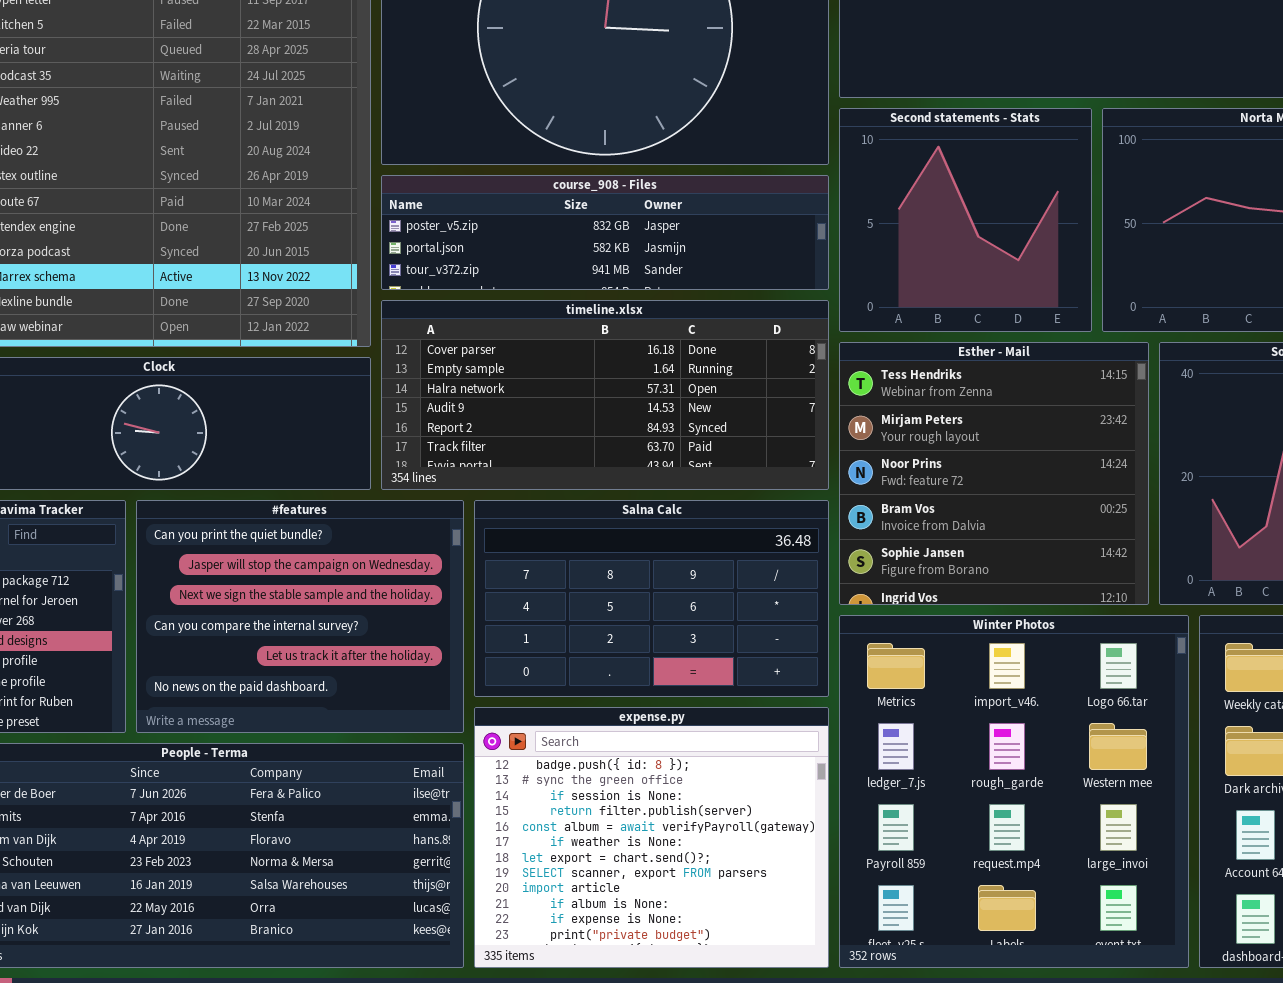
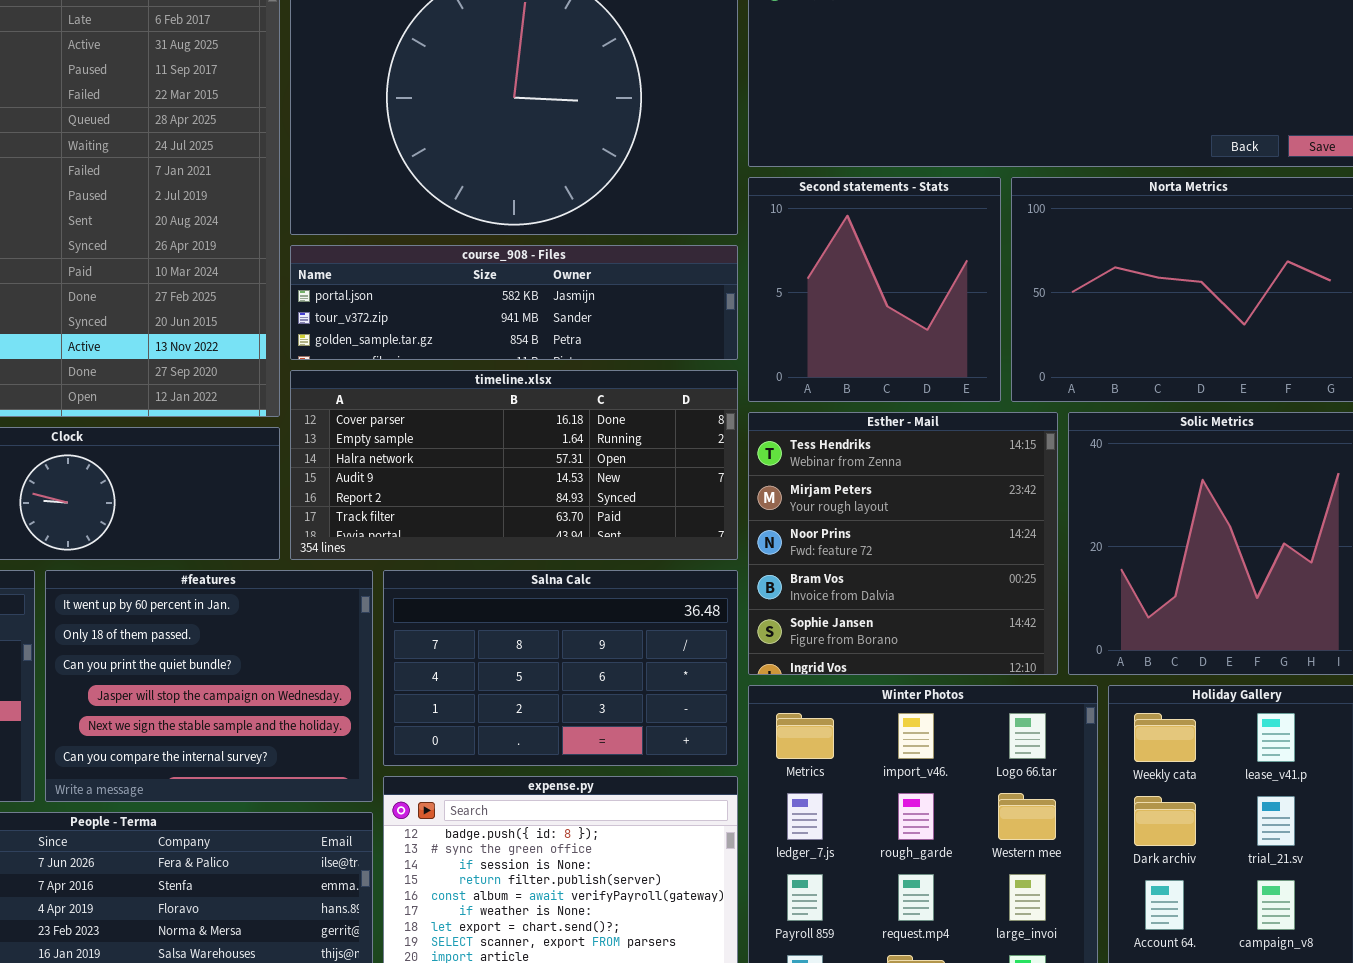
course_908 - Files: [381,175,829,290] -> [290,245,738,360], scrolled down 1 row
#features: [136,500,464,733] -> [45,570,373,802], scrolled up 2 rows

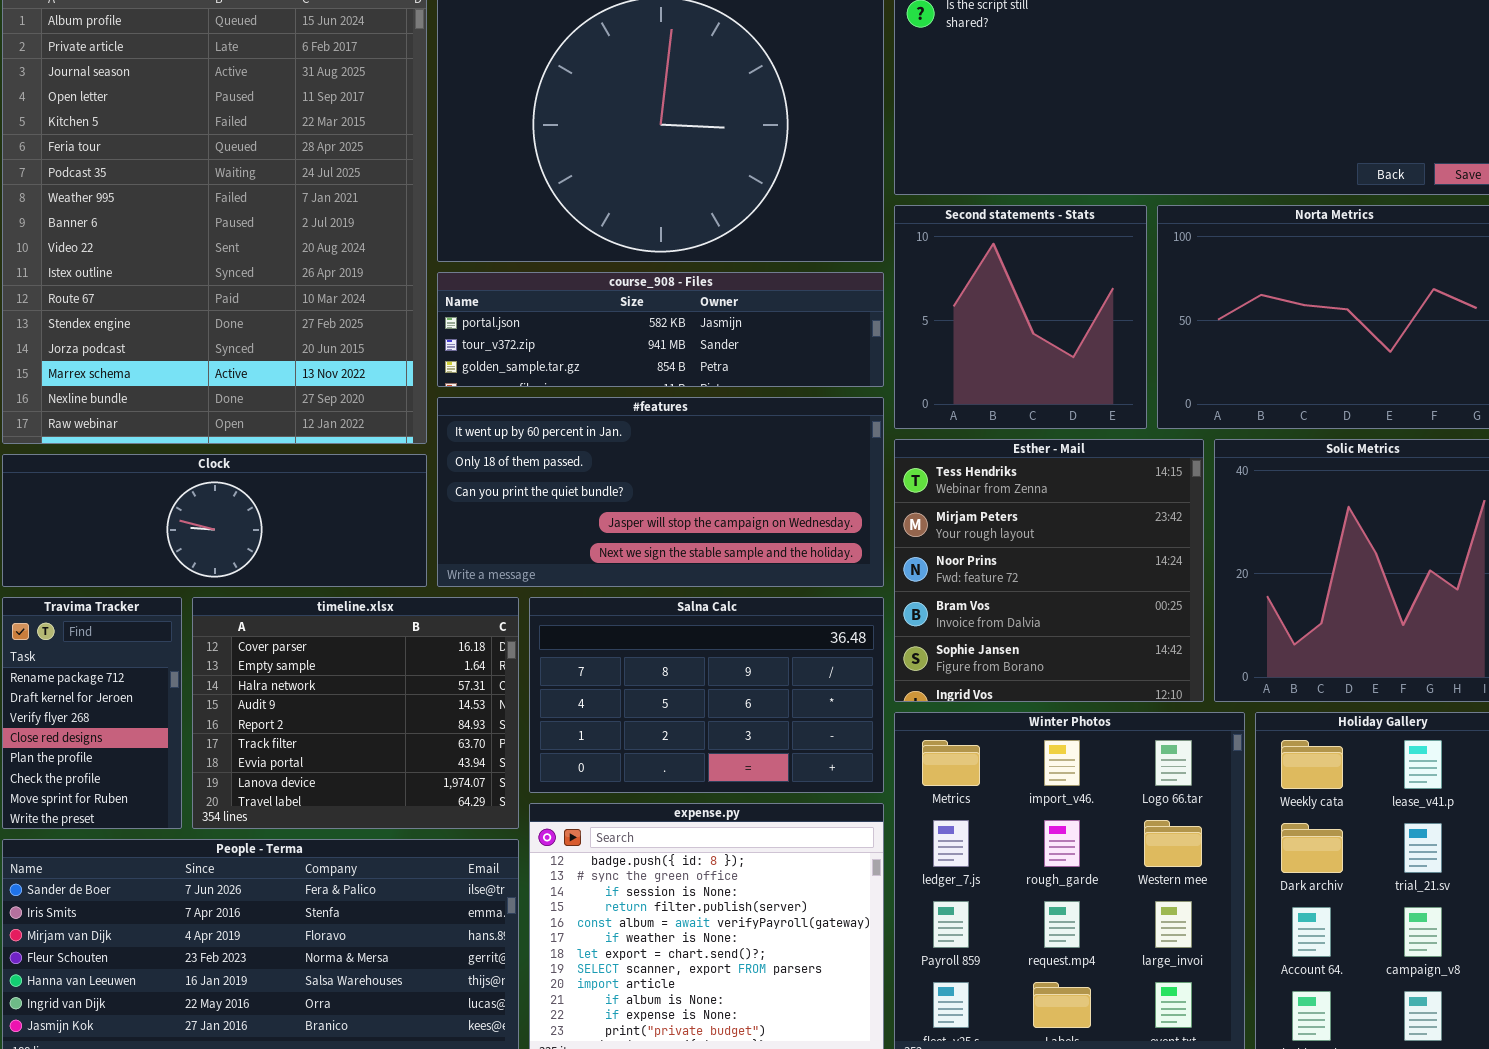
timeline.xlsx: [290,370,738,560] -> [192,597,519,829], moved, resized
#features: [45,570,373,802] -> [437,397,884,587], moved, resized

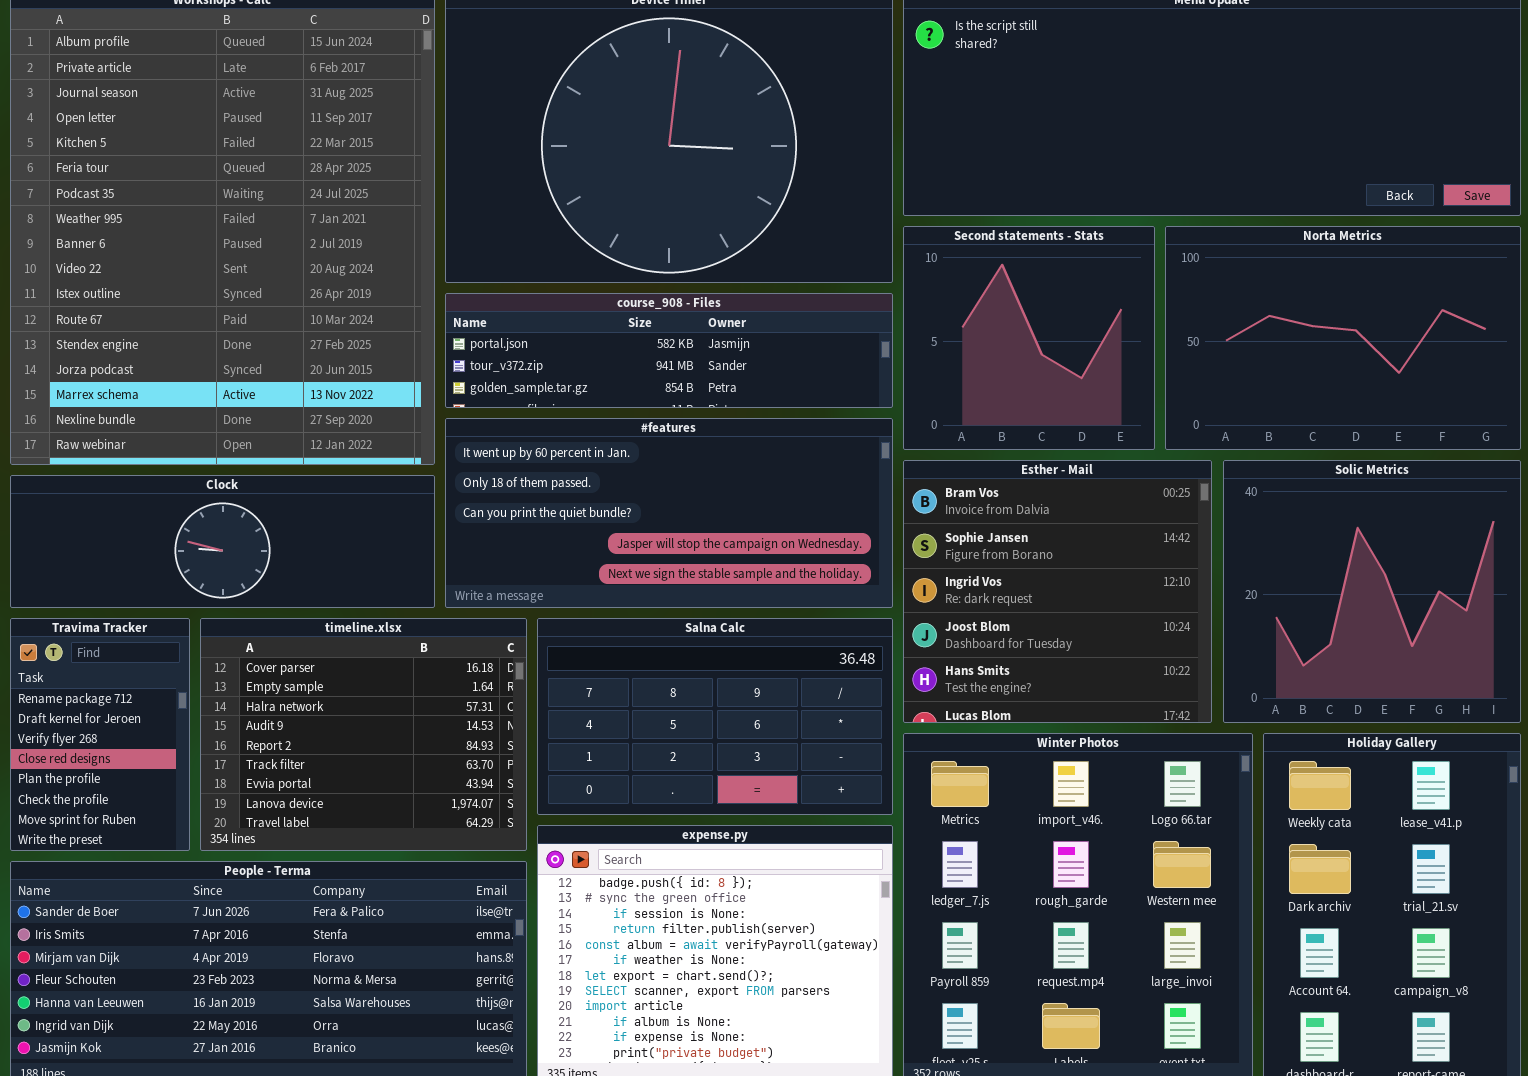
Esther - Mail: [894,439,1204,702] -> [903,460,1212,723], scrolled down 3 rows

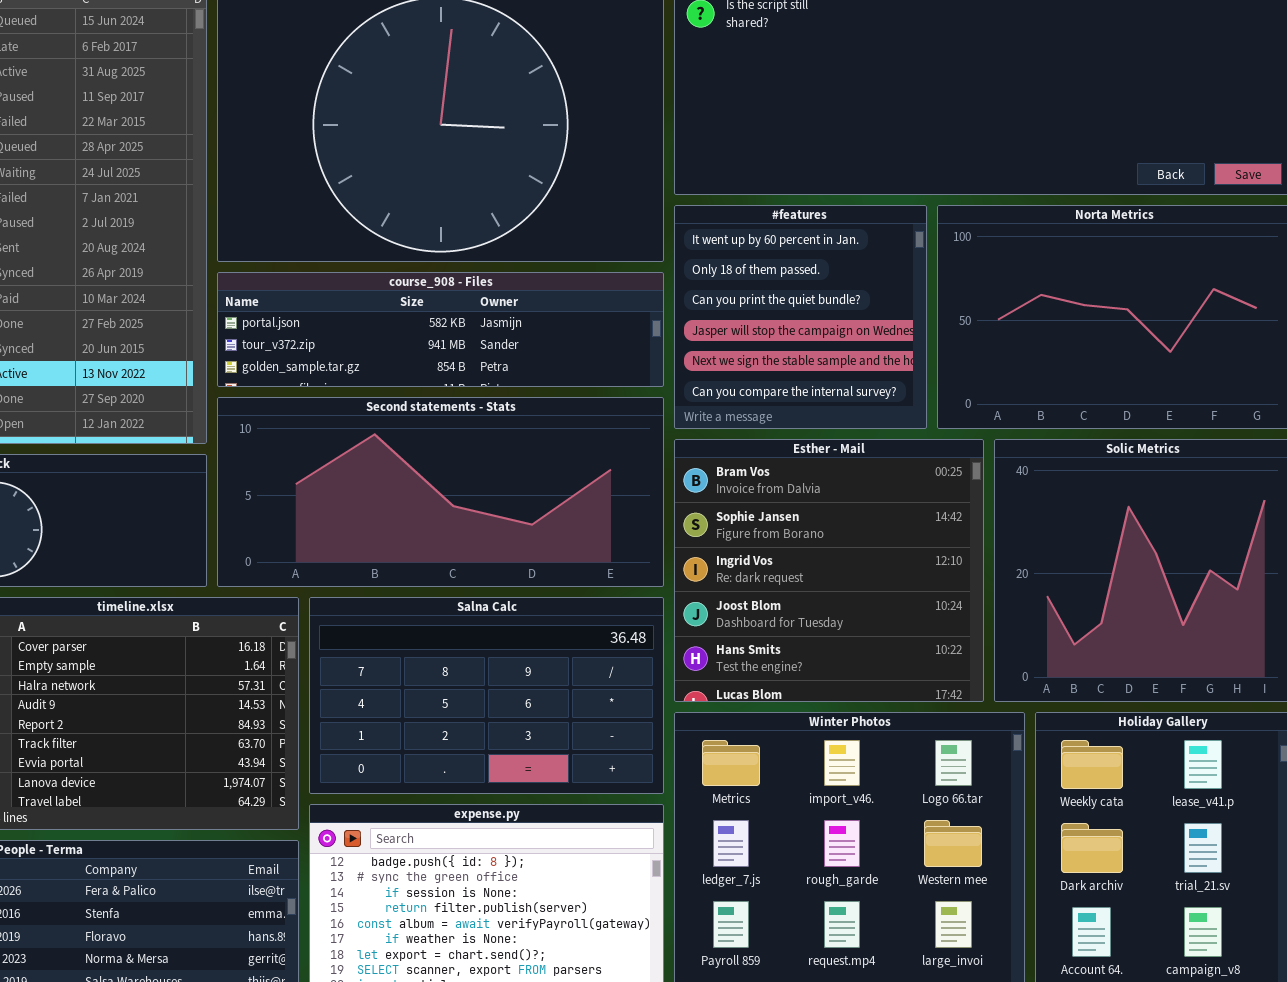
Second statements - Stats: [903,226,1155,450] -> [217,397,664,587], moved, resized
#features: [445,418,893,608] -> [674,205,927,429], moved, resized

